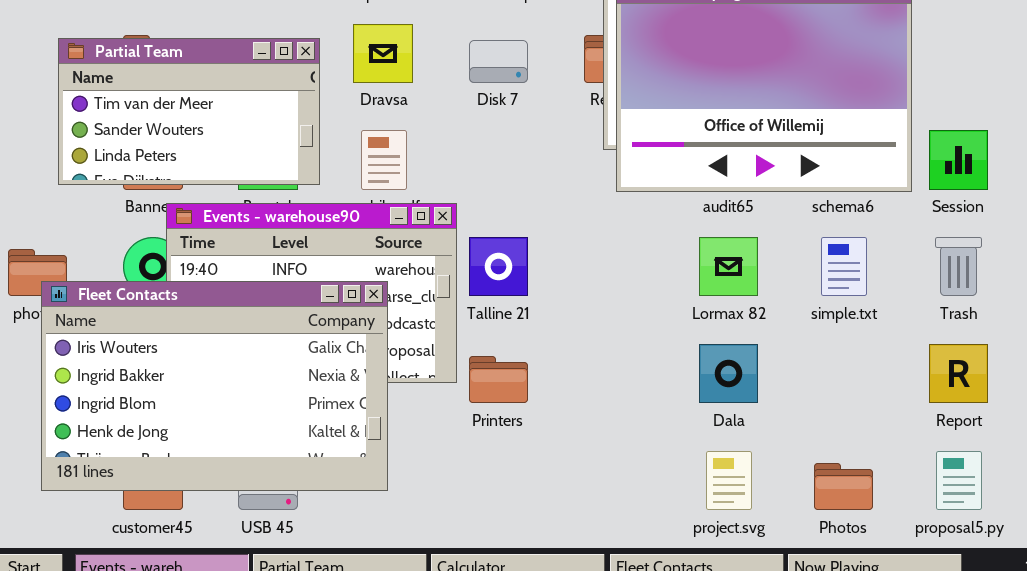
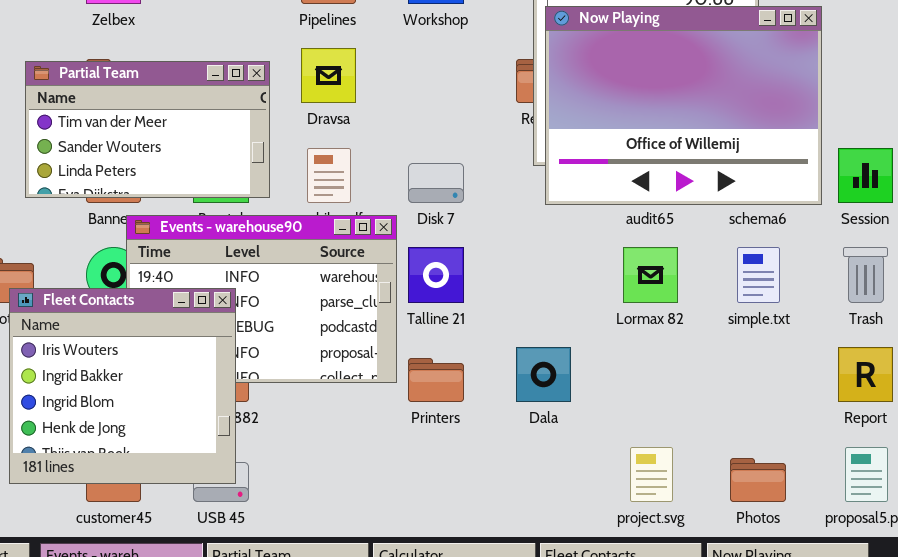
Disk 7: [469,40,528,83] -> [408,163,464,203], moved
Fleet Contacts: [41,281,388,491] -> [9,288,236,484], resized
Dala: [699,344,758,403] -> [516,347,571,402], moved

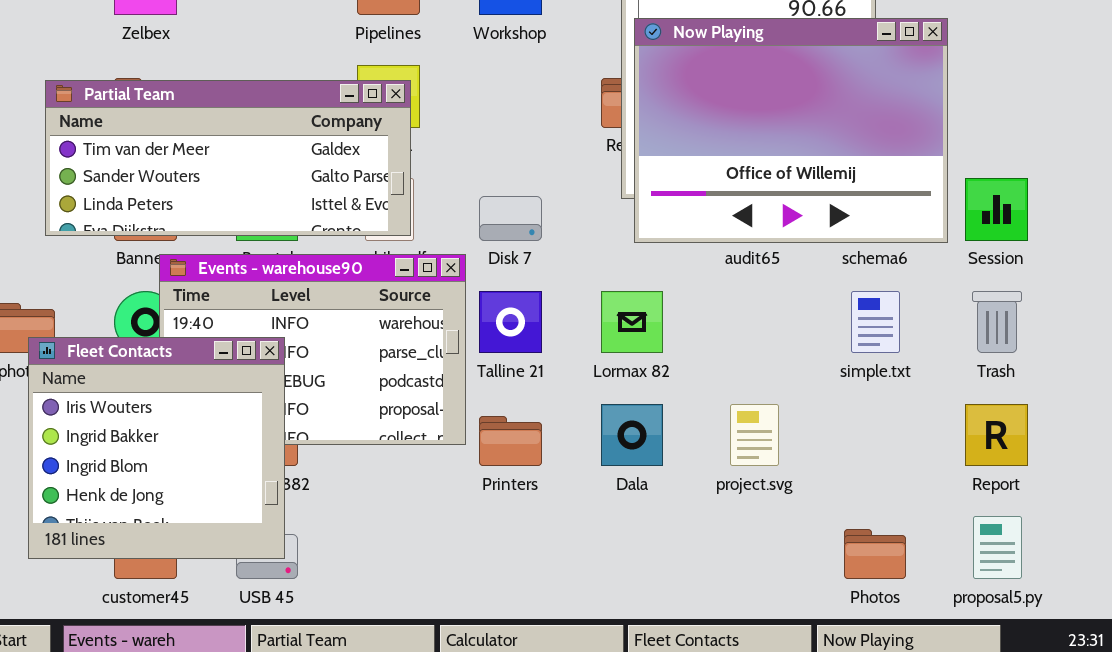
Partial Team: [25,61,270,198] -> [45,80,411,236], resized
Lormax 82: [623,247,678,303] -> [601,291,663,353], moved
project.svg: [630,447,673,502] -> [730,404,779,466], moved

